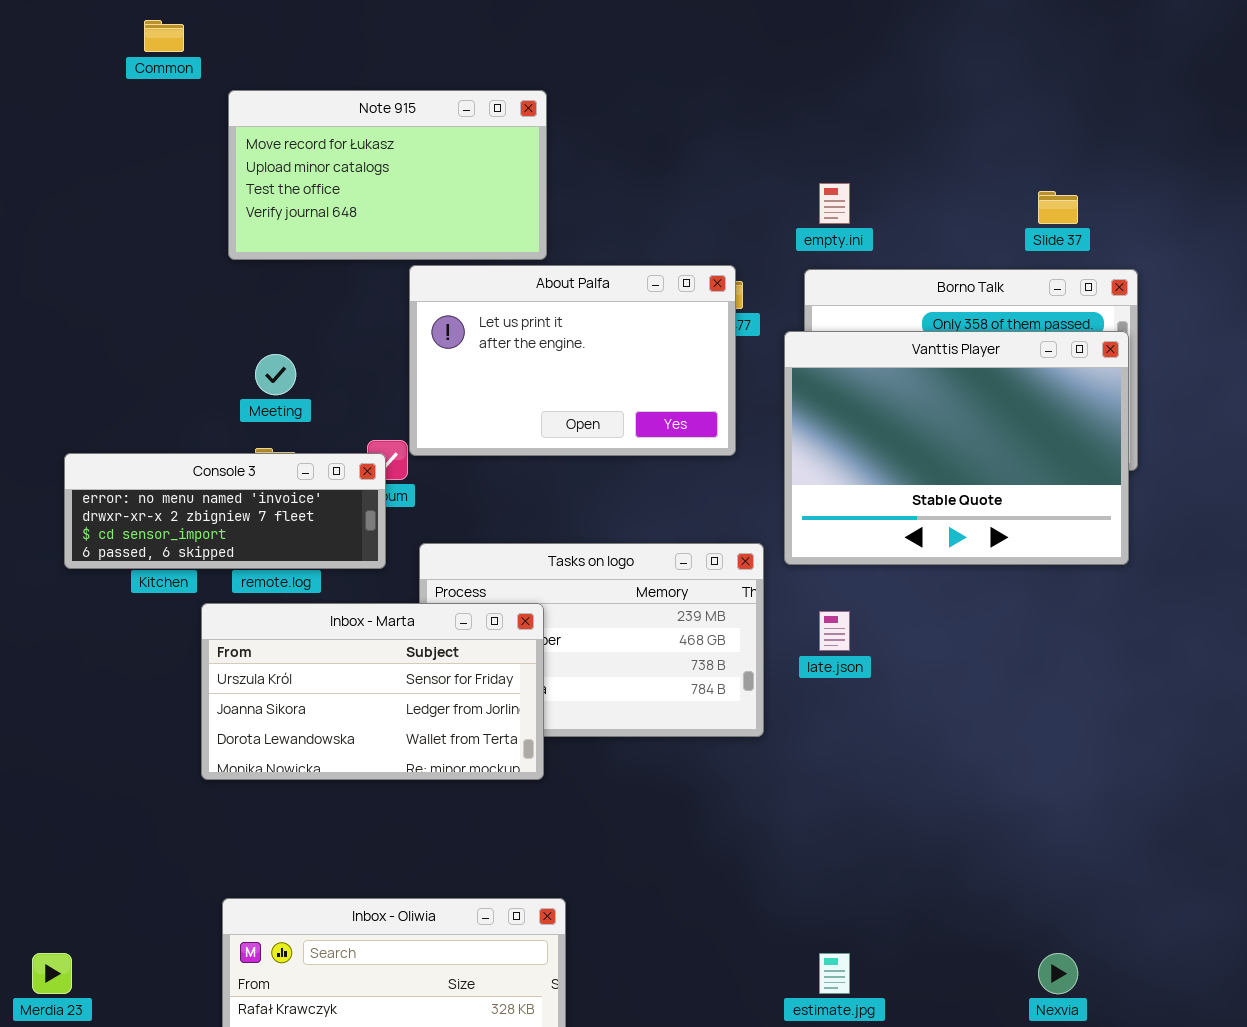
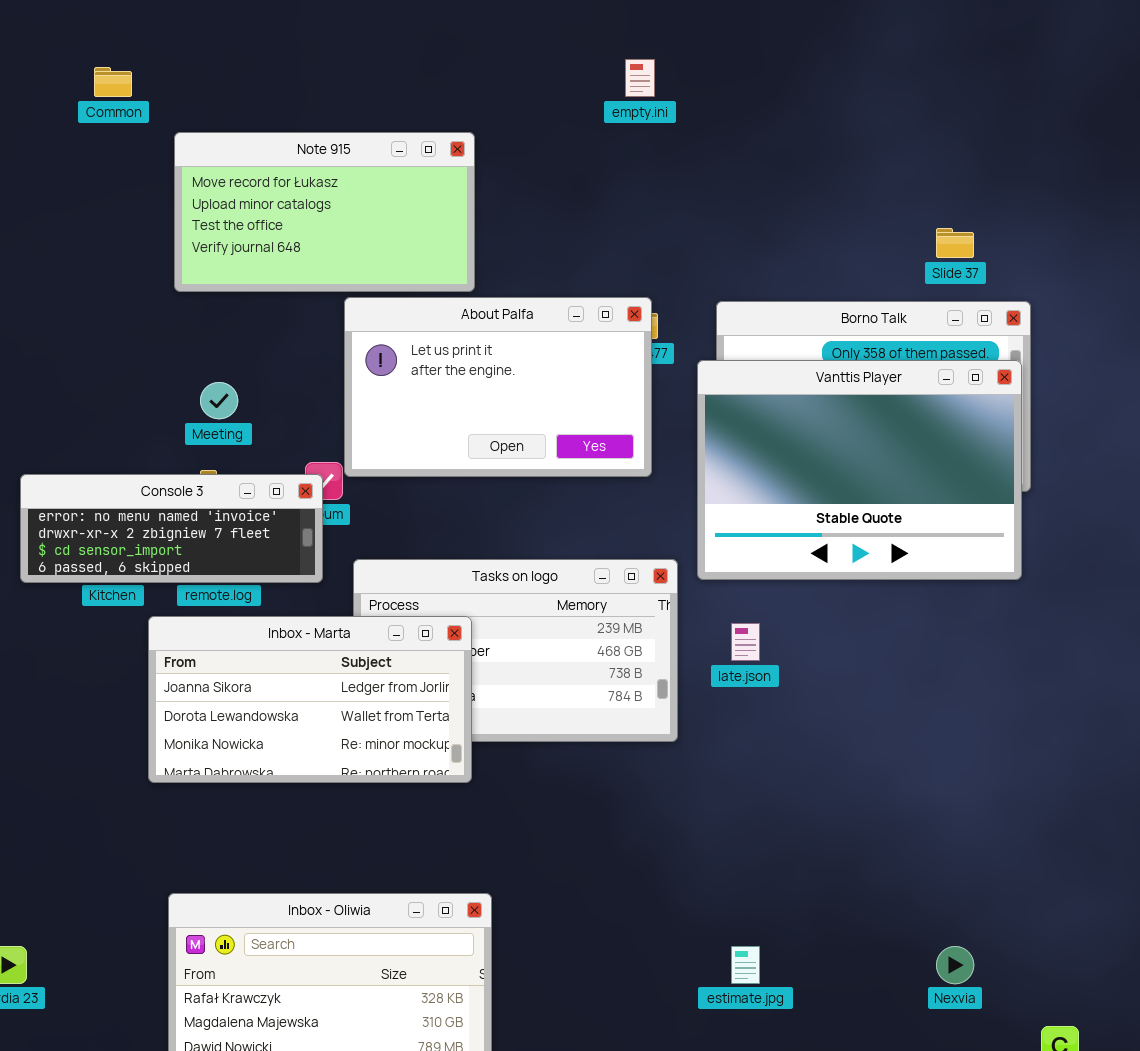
empty.ini: [819,183,850,224] -> [625,59,655,97], moved
Inbox - Marta: [201,603,544,780] -> [148,616,472,783], scrolled down 1 row

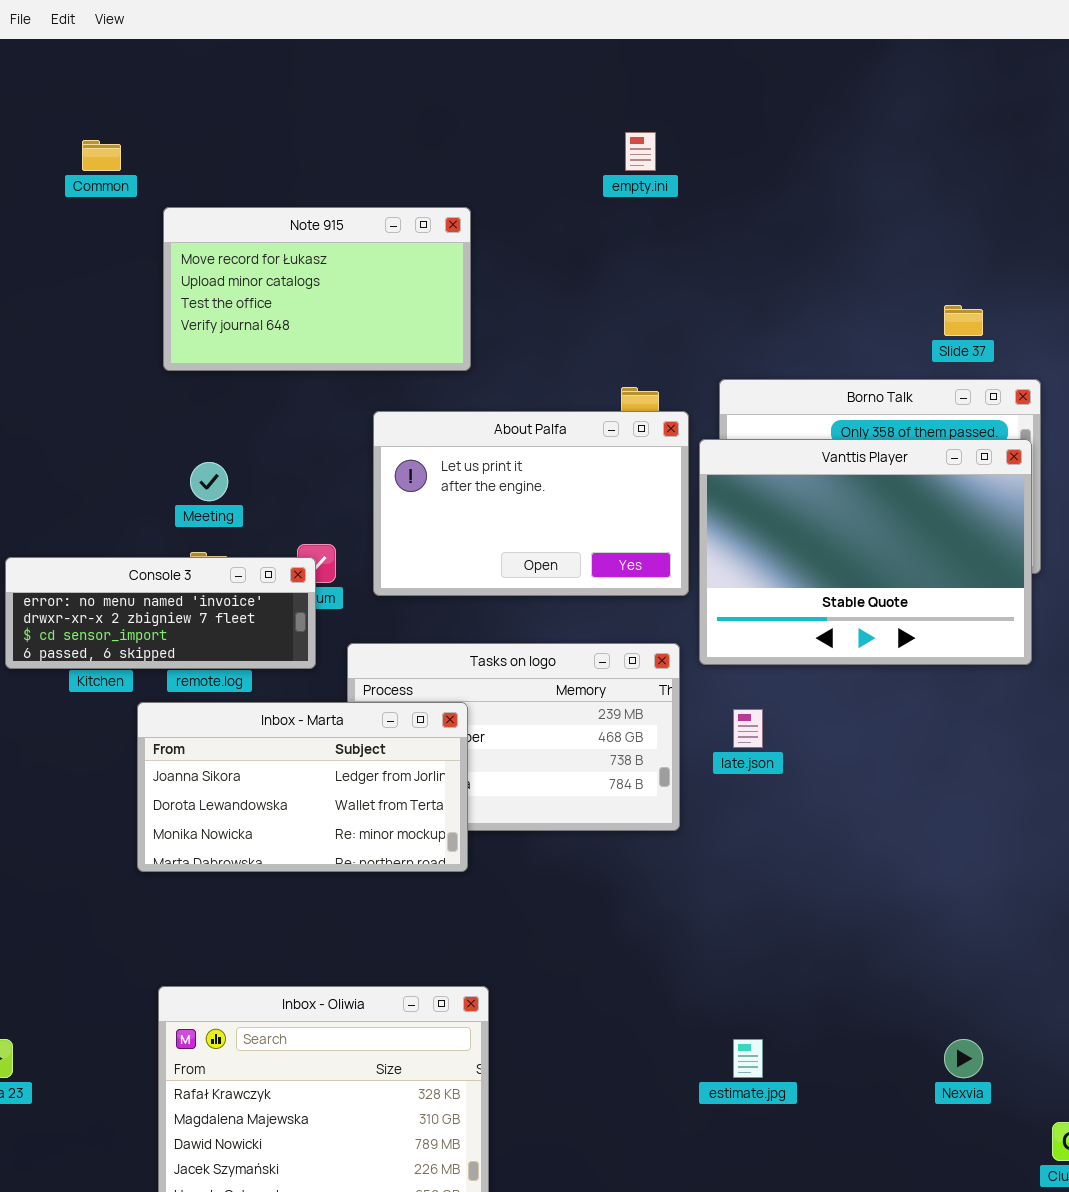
About Palfa: [344,297,652,477] -> [373,411,689,596], moved

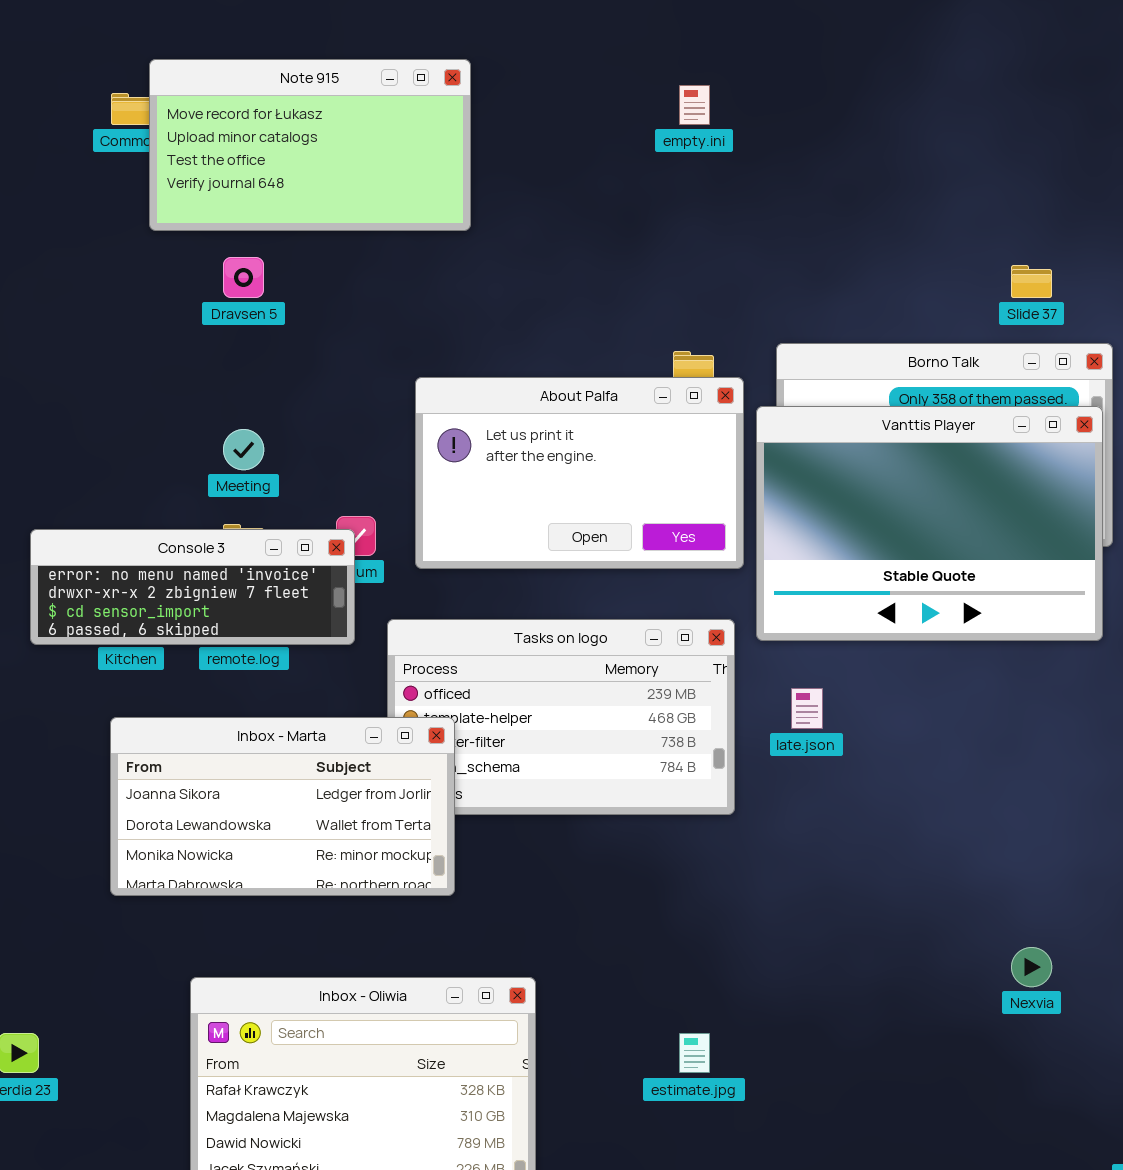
Note 915: [163,207,471,371] -> [149,59,471,231], moved
Inbox - Marta: [137,702,468,872] -> [110,717,455,896], moved
estimate.jpg: [733,1039,763,1078] -> [679,1033,710,1073], moved
Nexvia: [944,1039,983,1078] -> [1011,947,1052,987], moved

